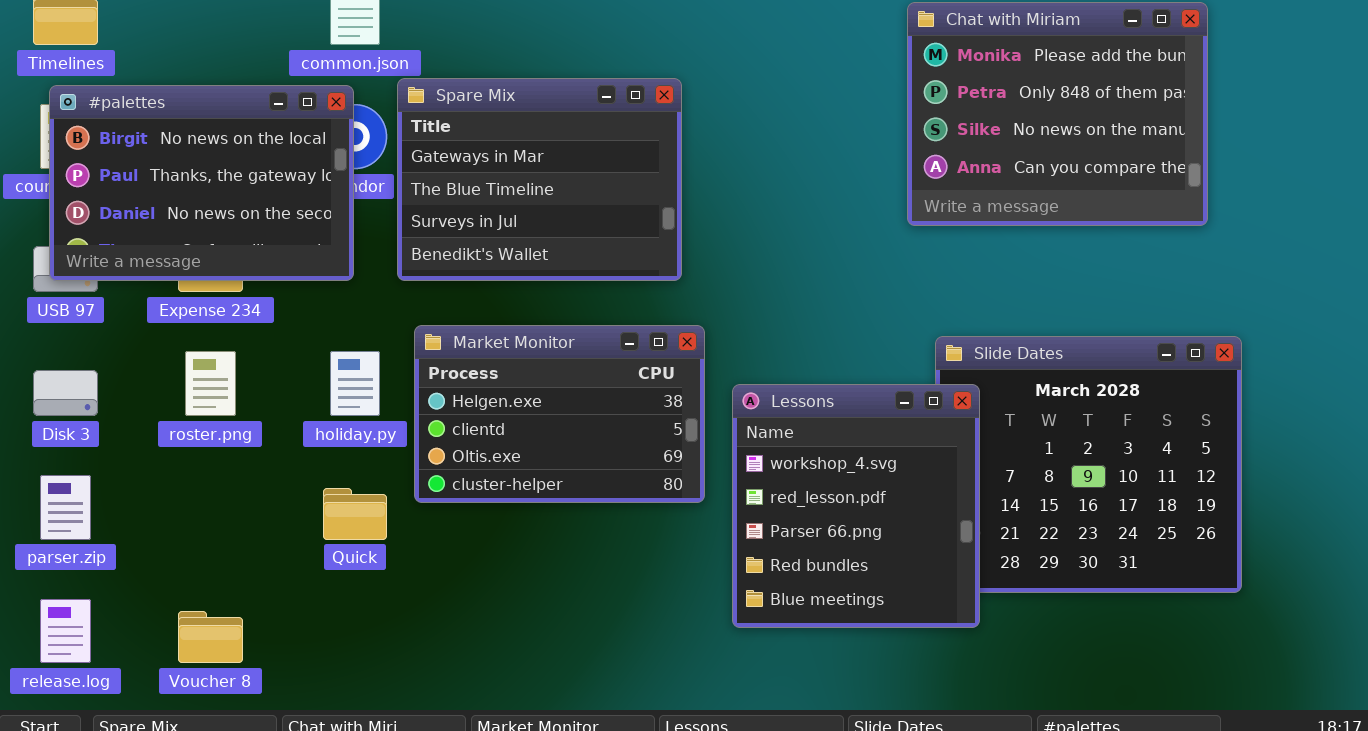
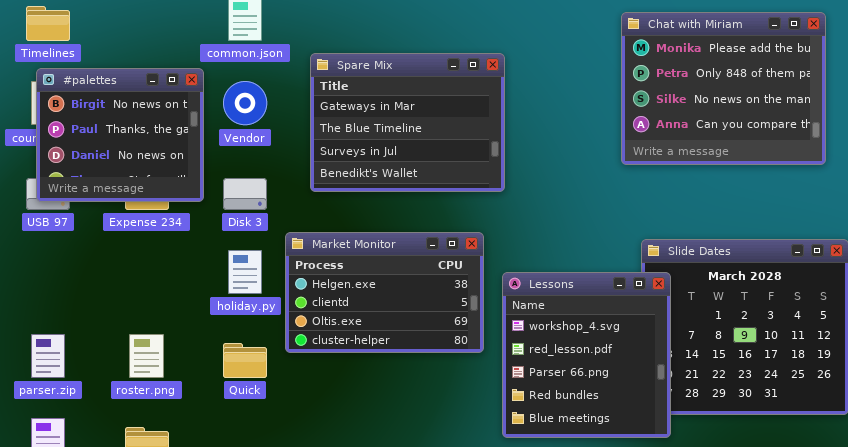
Spare Mix: [397,78,682,281] -> [310,53,505,192], moved
#palettes: [49,85,354,281] -> [36,68,204,202], resized
roster.png: [185,351,236,416] -> [129,334,164,378], moved
Disk 3: [33,370,98,416] -> [223,178,267,210], moved

